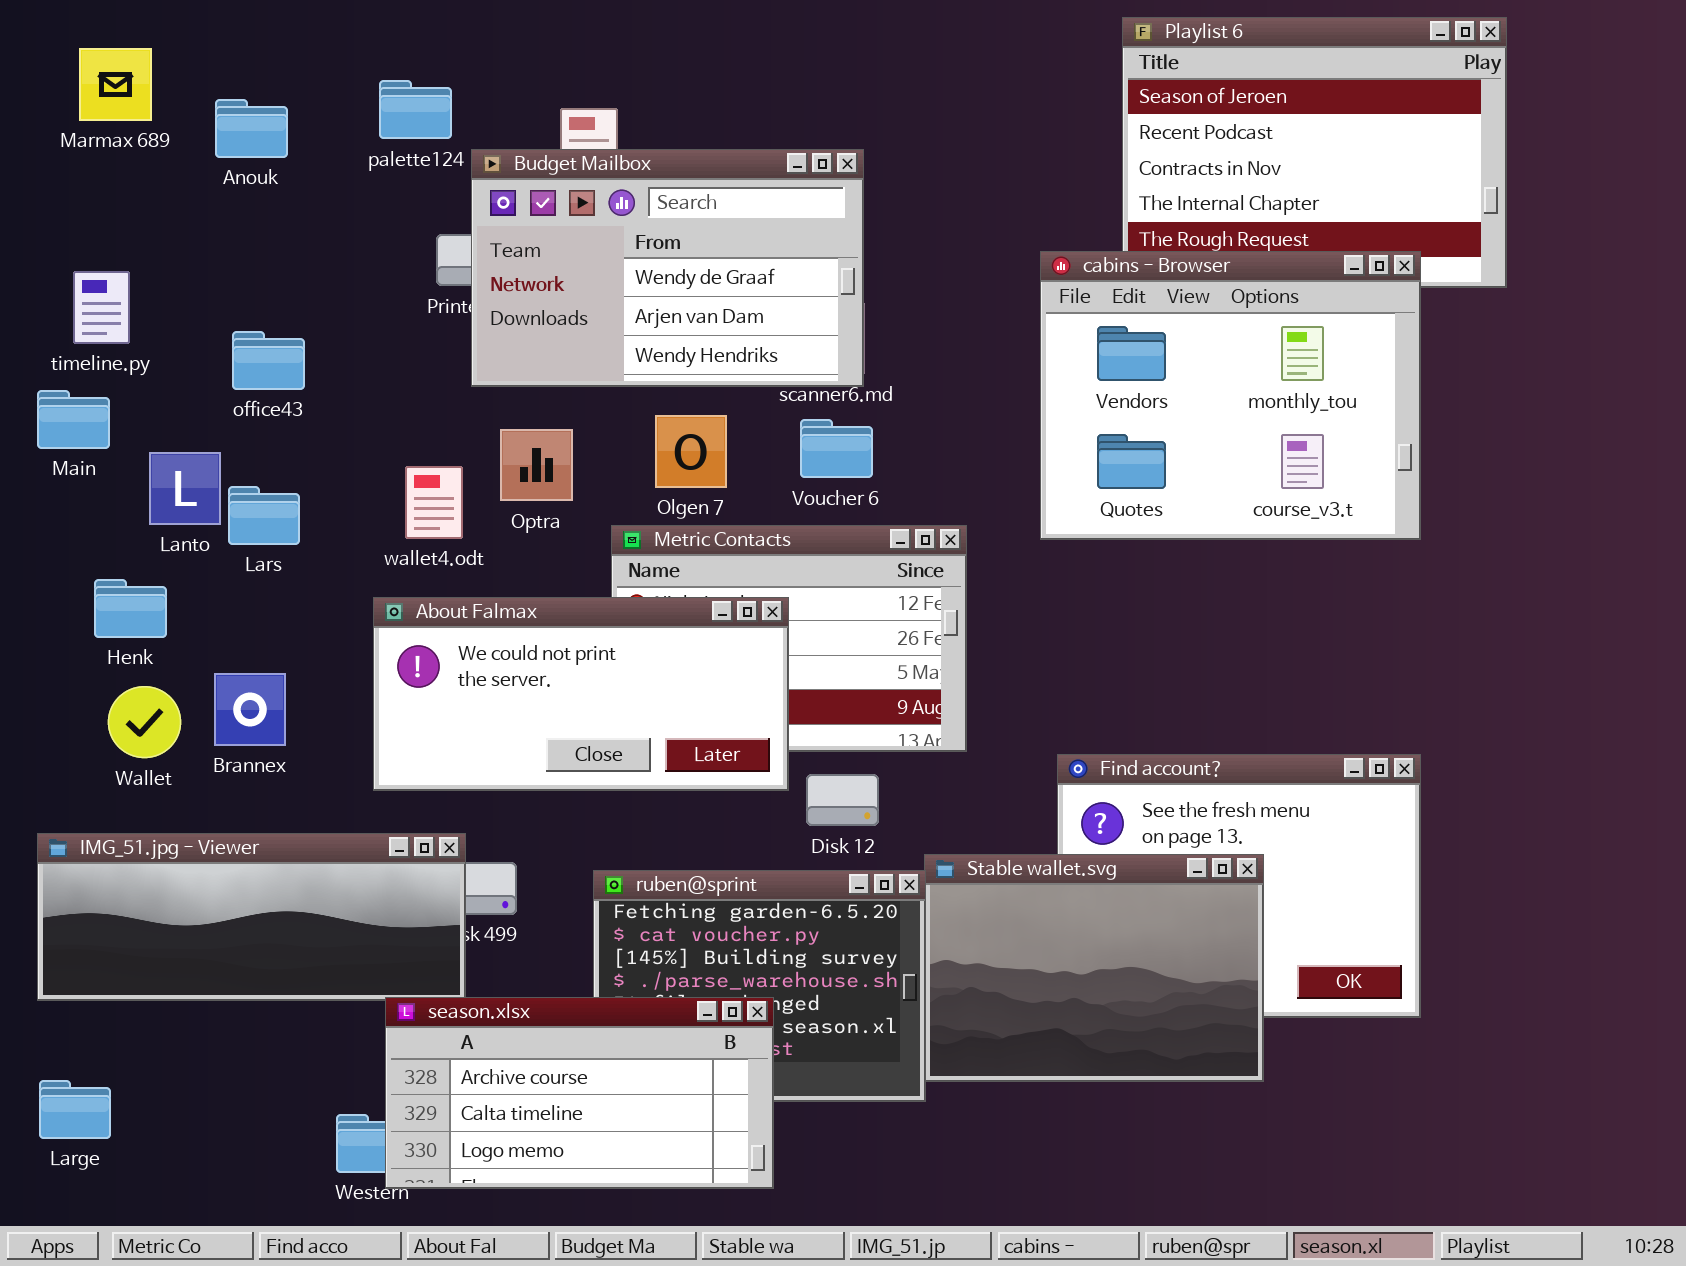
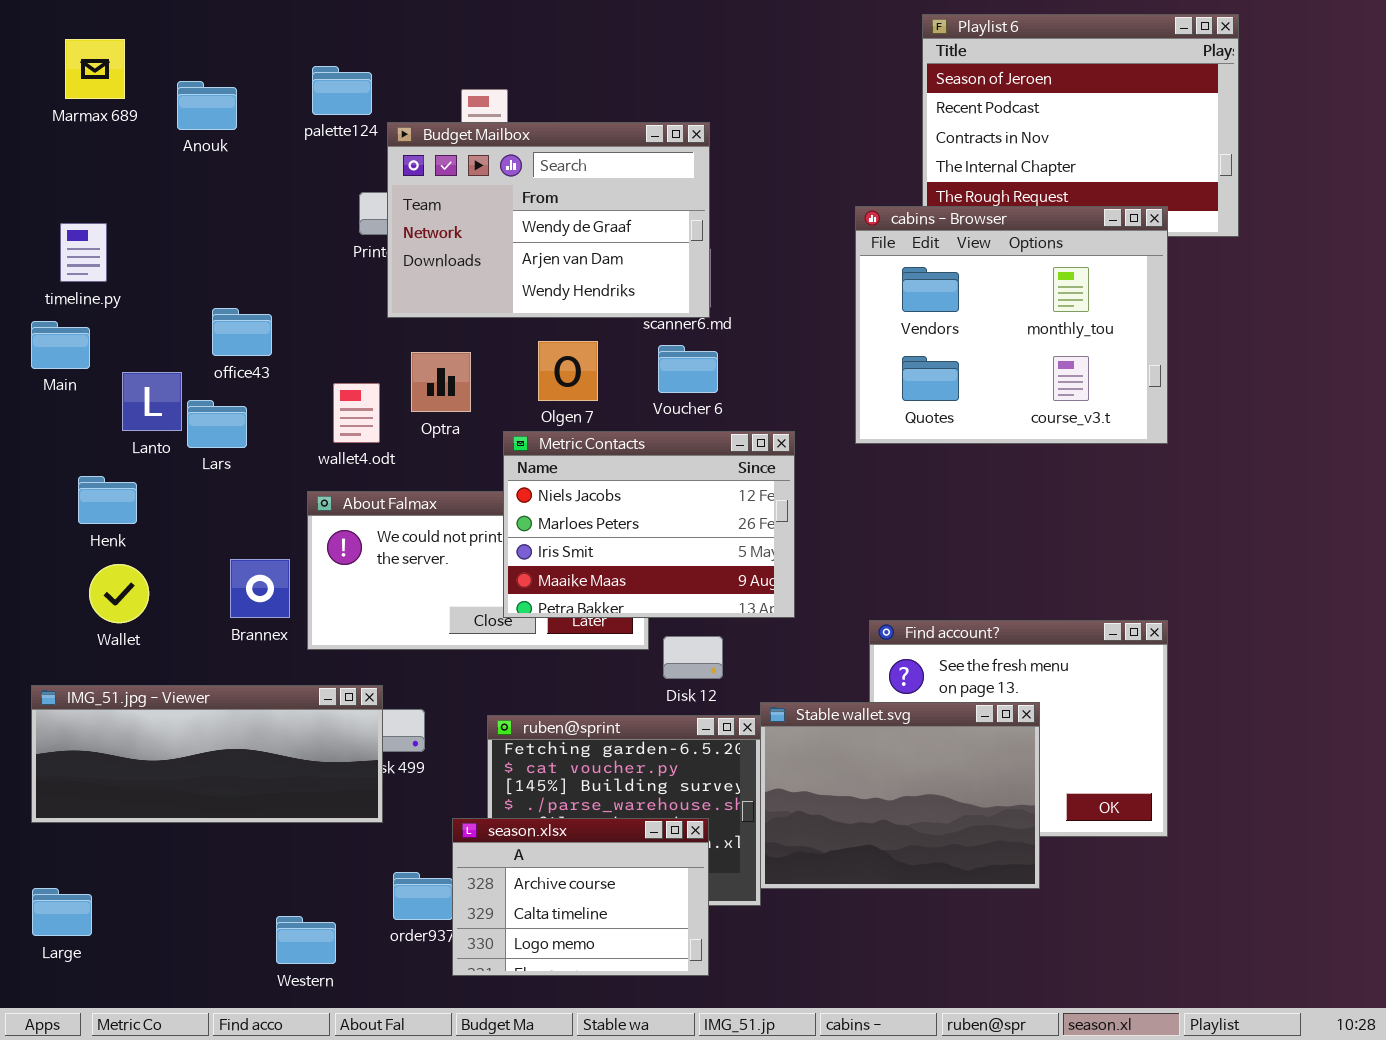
office43: [232,331,305,390] -> [212,308,272,356], moved
Metric Contacts: [611,525,967,752] -> [503,431,795,618], raised
Brannex: [214,673,286,746] -> [230,559,290,618], moved
season.xlsx: [385,997,774,1189] -> [452,818,709,976], moved, resized

